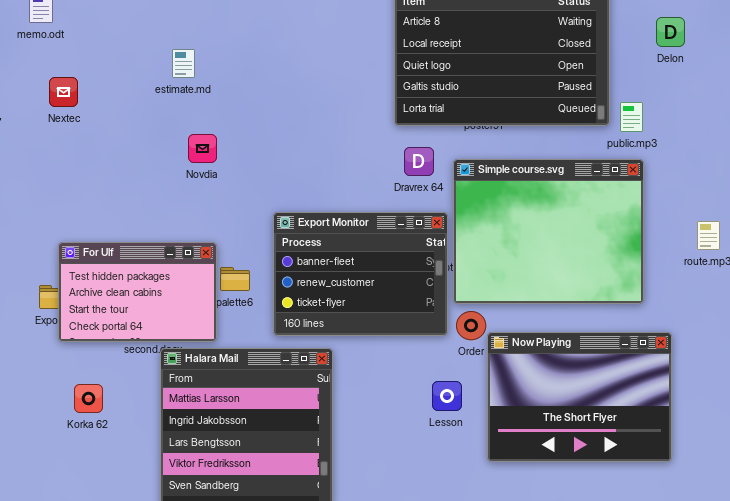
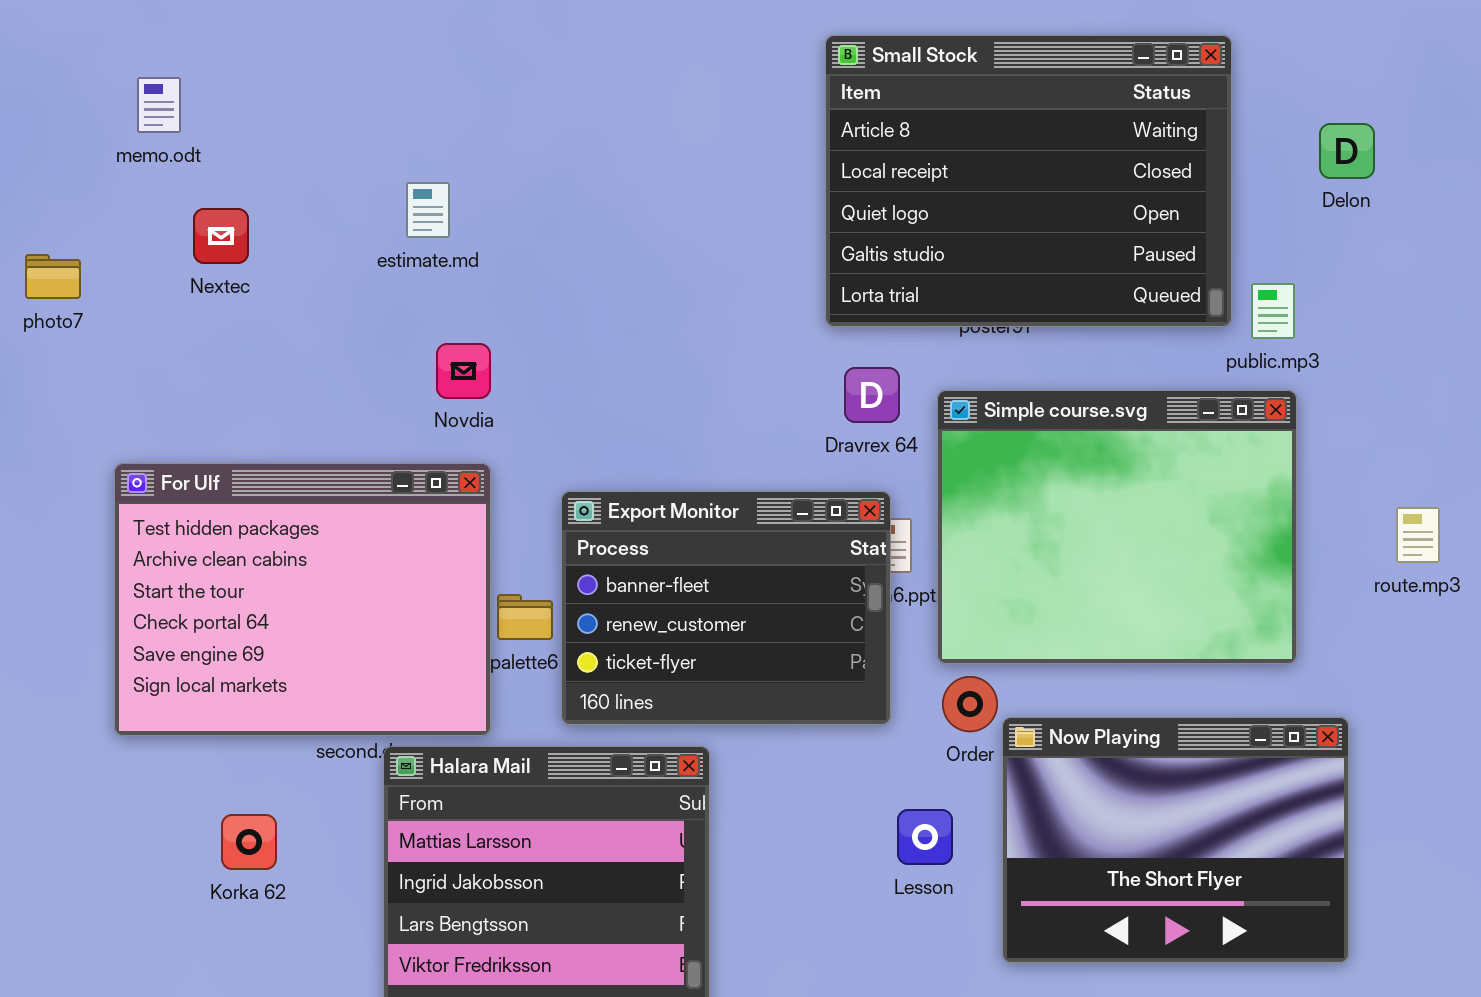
Nextec: [49,77,78,107] -> [193,208,249,264], moved
Export Monitor: [273,212,448,336] -> [561,491,891,725], moved
For Ulf: [58,242,217,342] -> [114,463,491,736], resized

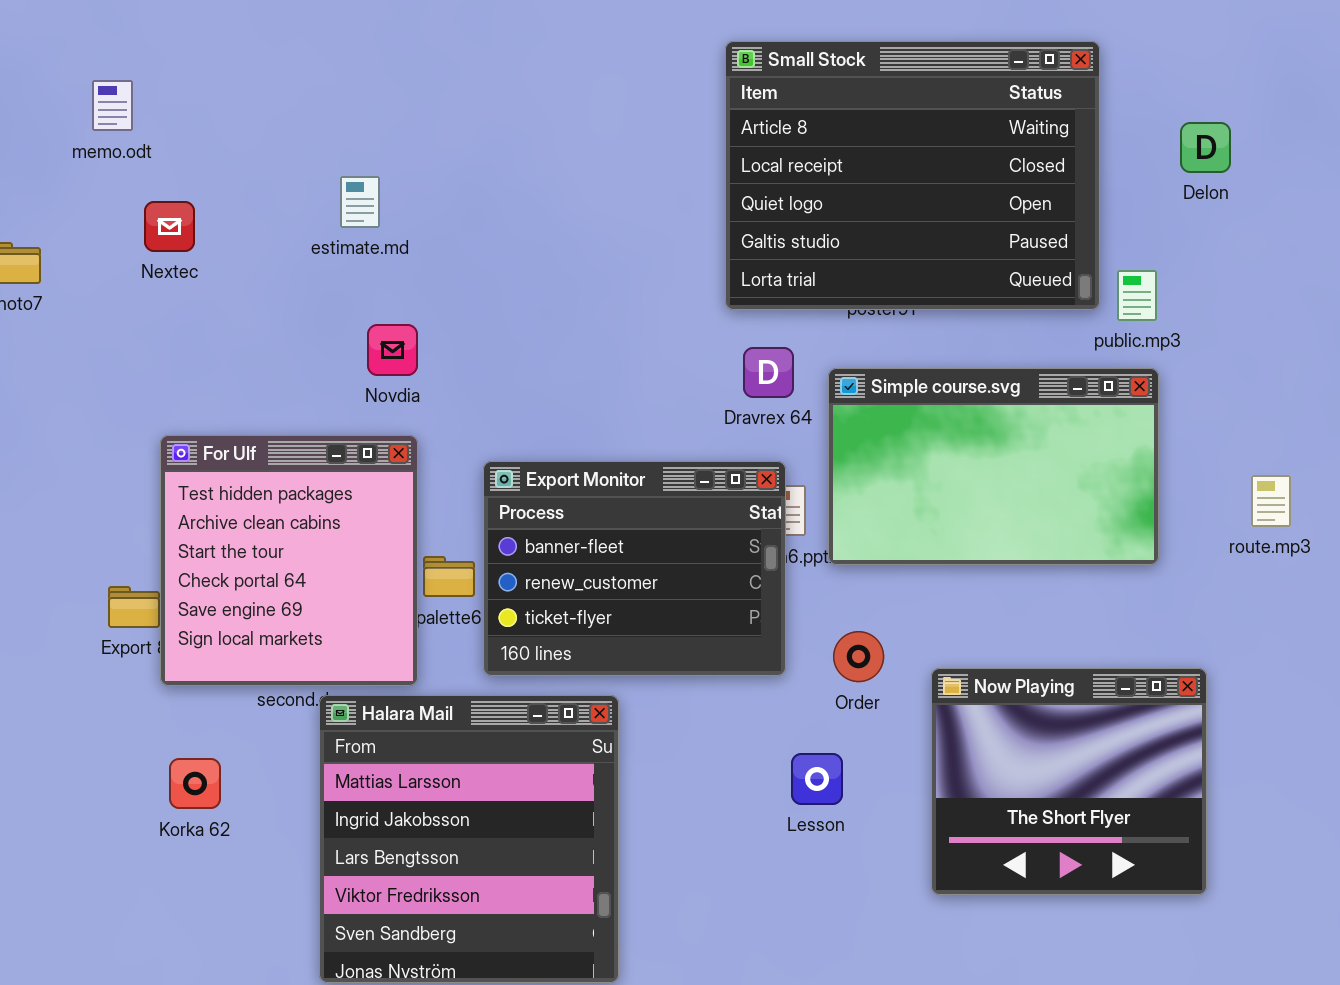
Simple course.svg: [937,390,1297,664] -> [828,368,1159,565], resized
For Ulf: [114,463,491,736] -> [160,435,418,686], resized
Now Playing: [1002,717,1349,963] -> [931,668,1207,895], resized

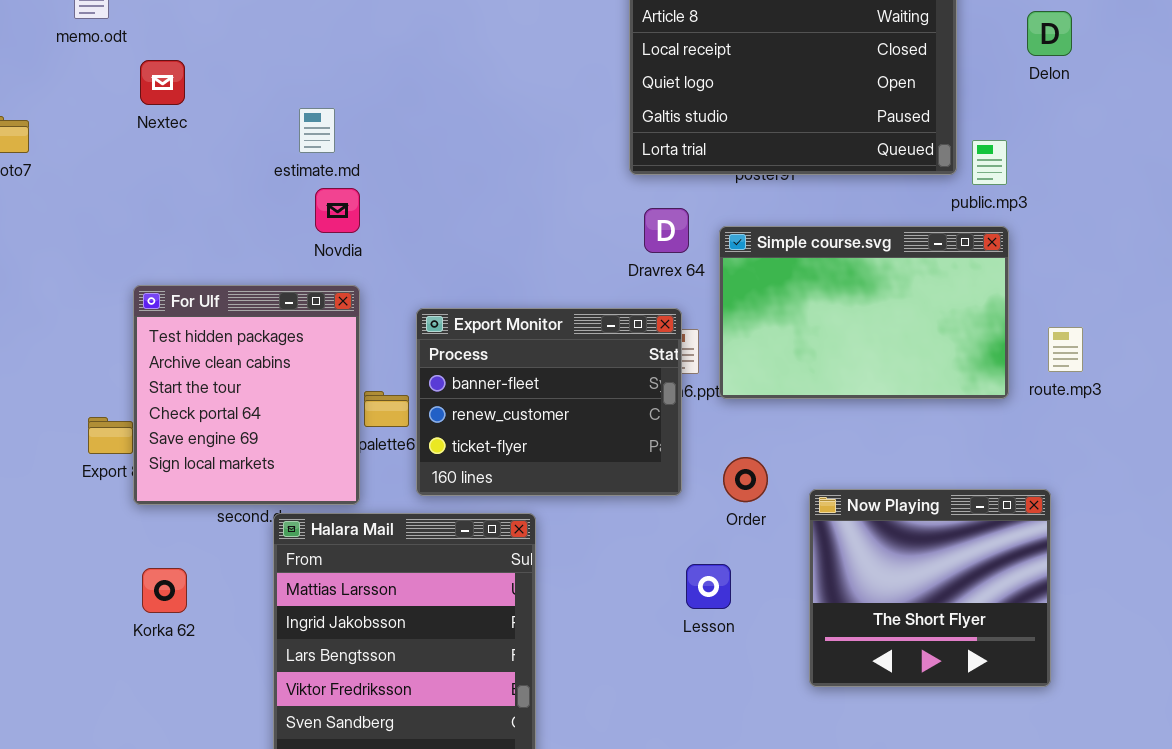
estimate.md: [340,176,380,228] -> [299,108,335,153], moved
Nextec: [144,201,195,252] -> [140,60,185,105], moved
route.mp3: [1251,475,1291,527] -> [1048,327,1083,372], moved

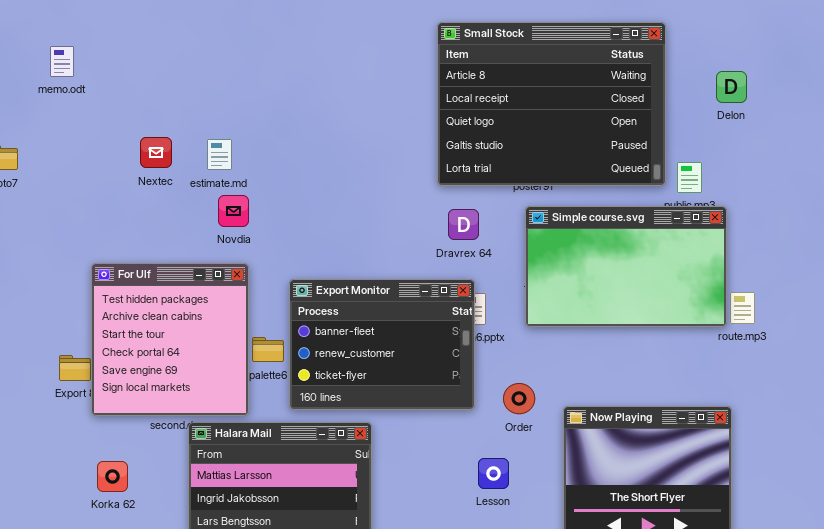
Nextec: [140,60,185,105] -> [140,137,172,168], moved
Simple course.svg: [719,226,1009,399] -> [525,206,727,327], moved

